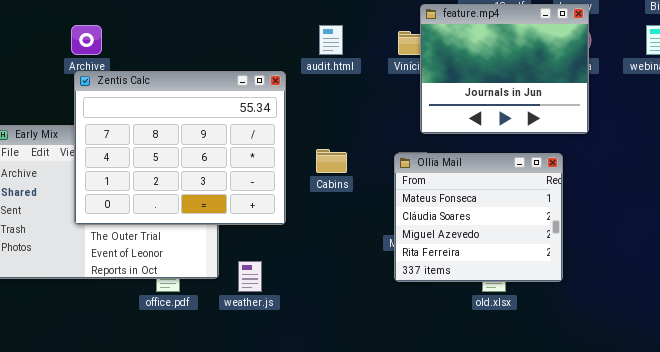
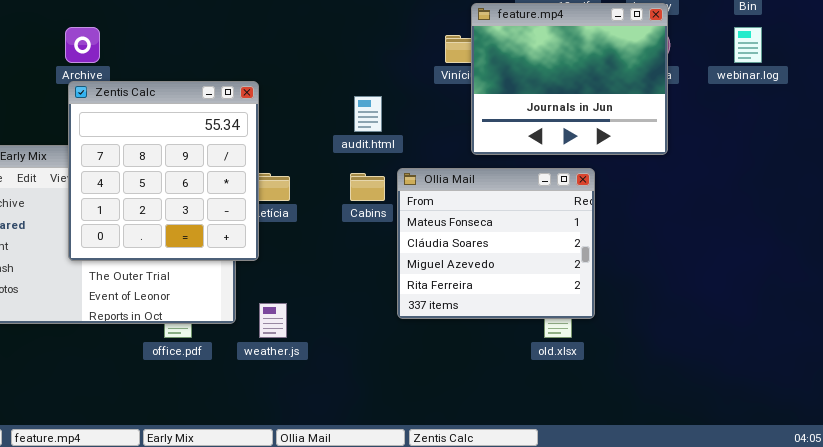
audit.html: [319,25,343,55] -> [354,96,382,132], moved
Zentis Calc: [74,71,286,225] -> [68,81,259,261], resized
Ollia Mail: [394,153,563,282] -> [397,168,595,319], moved

